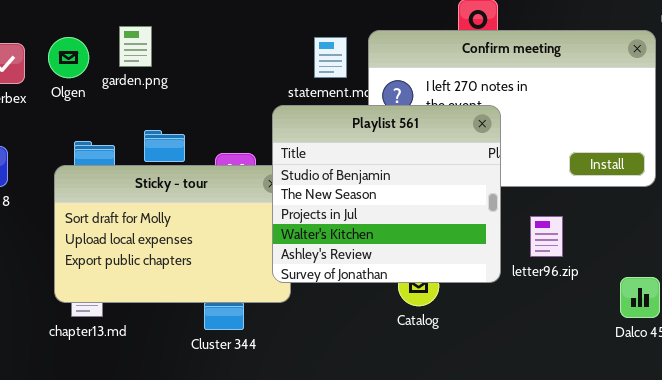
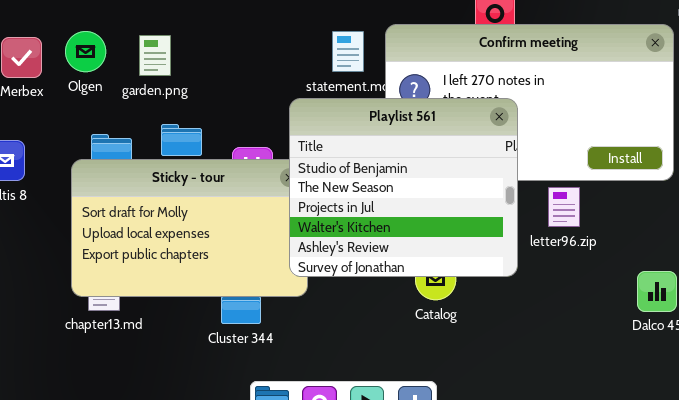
garden.png: [119,26,152,67] -> [139,35,171,76], moved
letter96.zip: [530,216,563,257] -> [548,187,580,227], moved

